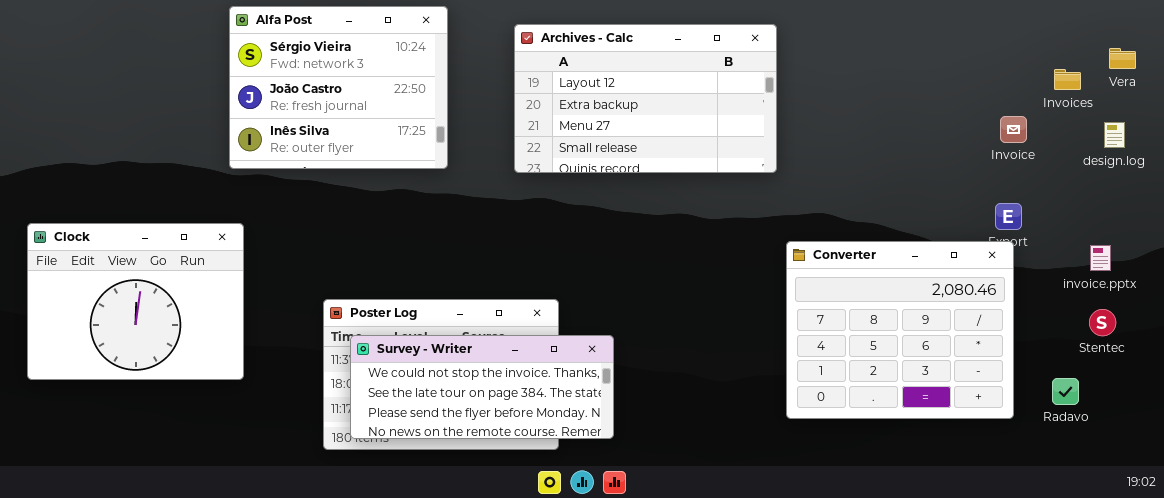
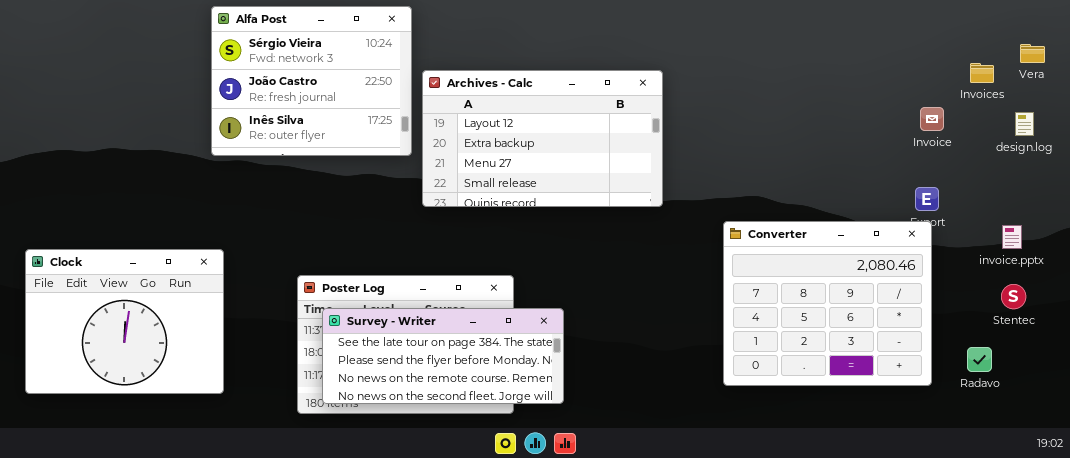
Archives - Calc: [514,24,777,173] -> [422,70,663,207], moved
Clock: [27,223,244,380] -> [25,249,224,394], moved
Survey - Writer: [350,335,614,439] -> [322,308,564,404], scrolled down 1 row

